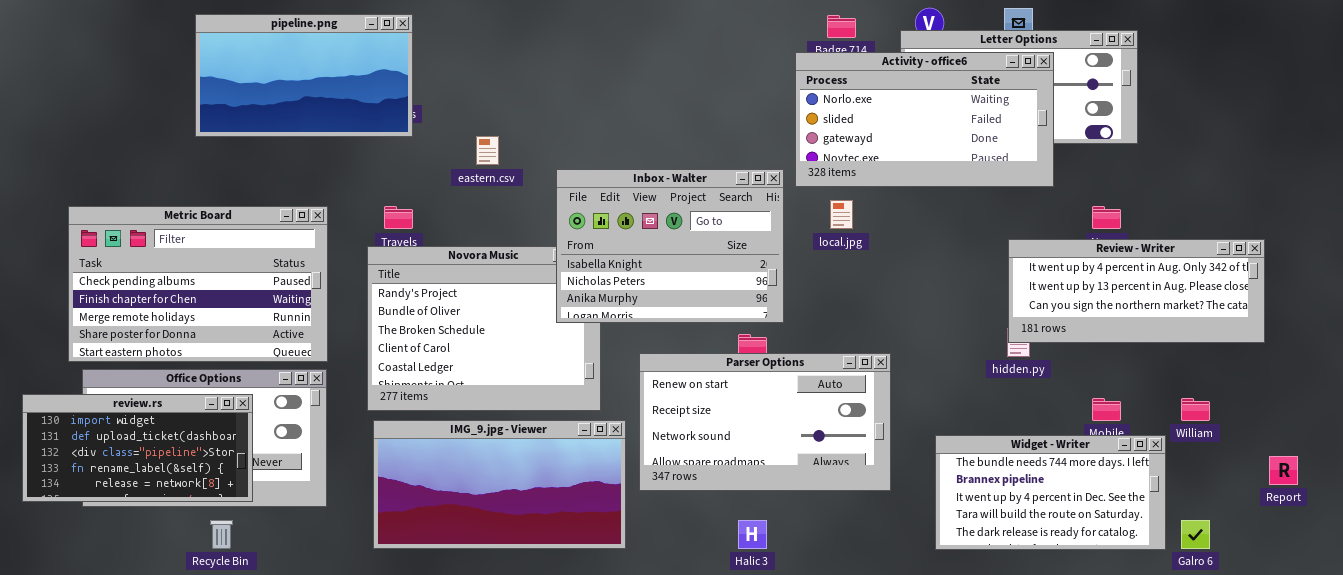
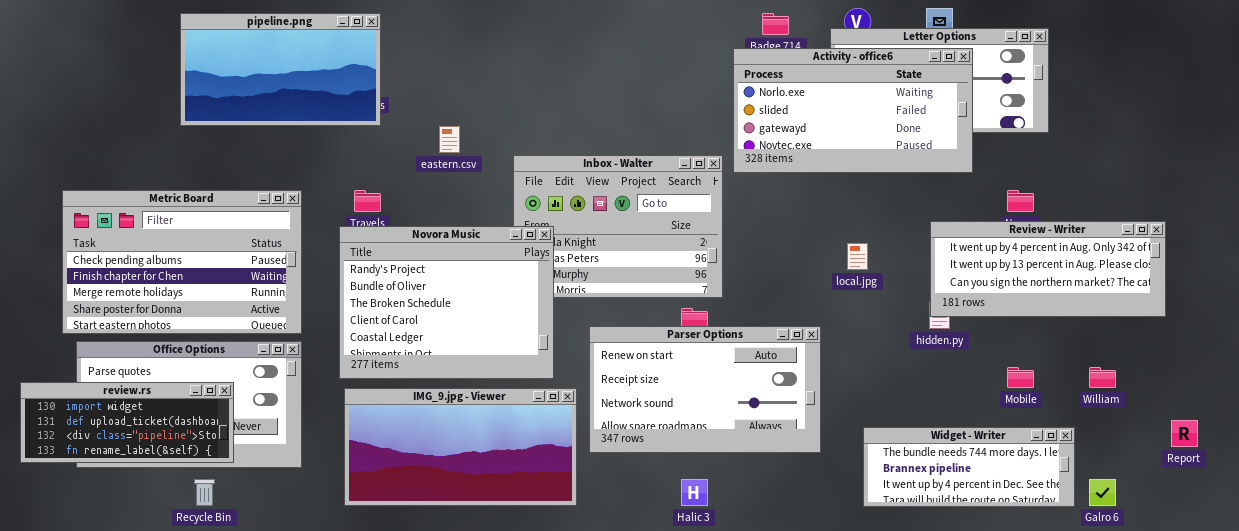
local.jpg: [830,200,853,229] -> [847,243,868,270], moved
Novora Music: [367,246,601,411] -> [339,226,554,379], raised
review.rs: [22,394,253,502] -> [20,382,234,463], resized
Widget - Writer: [935,435,1166,550] -> [863,427,1075,507], resized

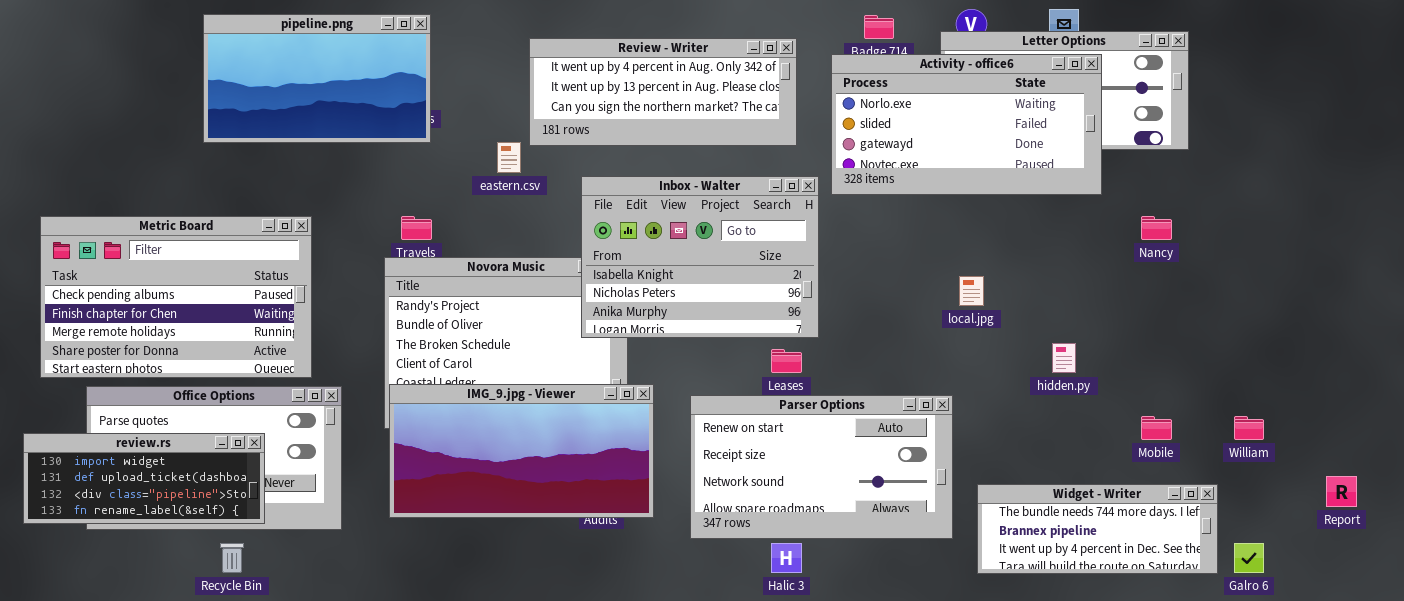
Inbox - Walter: [513,155,723,298] -> [581,176,819,338], raised
Metric Board: [62,190,302,334] -> [40,216,312,378], moved
Review - Writer: [930,221,1166,317] -> [529,38,797,146], moved
Parser Options: [589,326,821,453] -> [690,395,953,539], moved
IMG_9.jpg - Viewer: [344,388,577,506] -> [389,384,654,518], moved

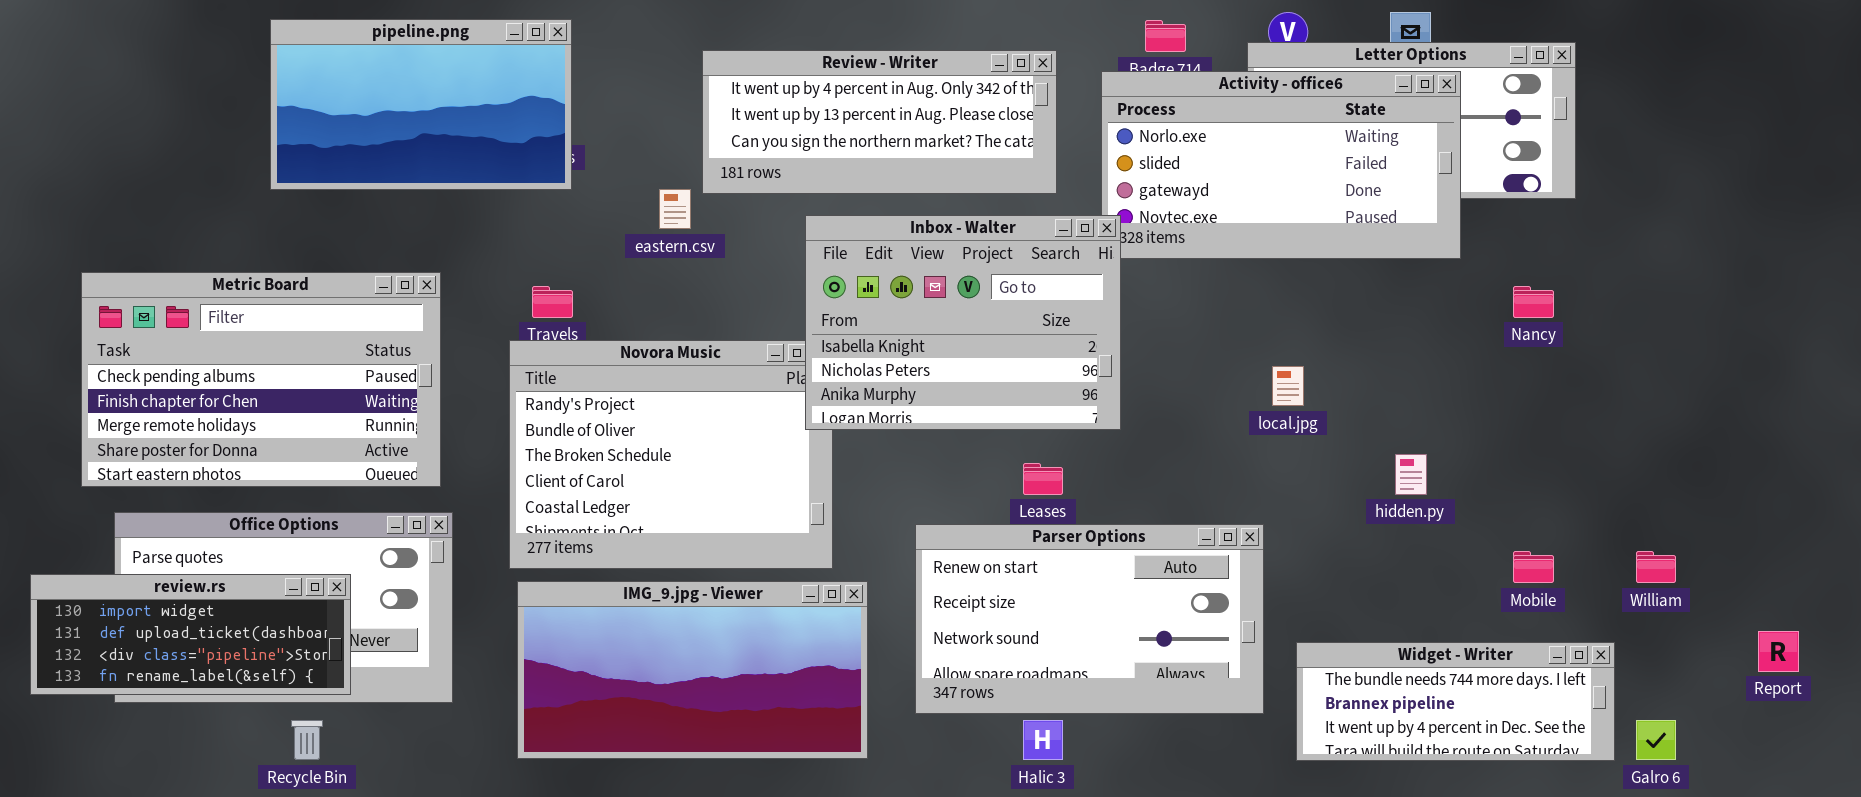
Inbox - Walter: [581,176,819,338] -> [805,215,1121,430], moved
Metric Board: [40,216,312,378] -> [81,272,441,487], moved
IMG_9.jpg - Viewer: [389,384,654,518] -> [517,581,868,759], moved

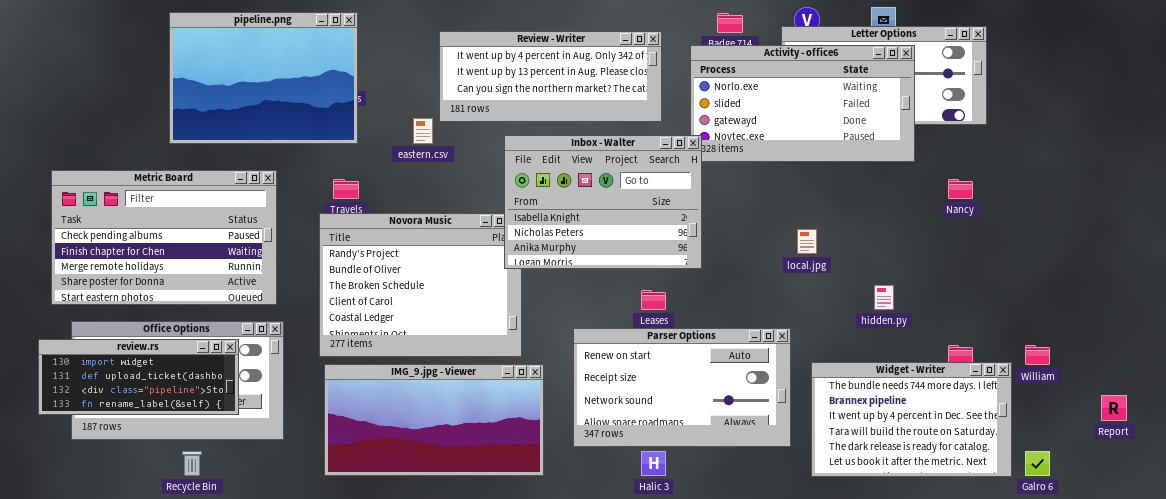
pipeline.png: [270,19,572,190] -> [169,12,358,144], resized
review.rs: [30,574,351,695] -> [38,339,239,415], moved
Widget - Writer: [1296,642,1615,761] -> [811,362,1012,477], resized

